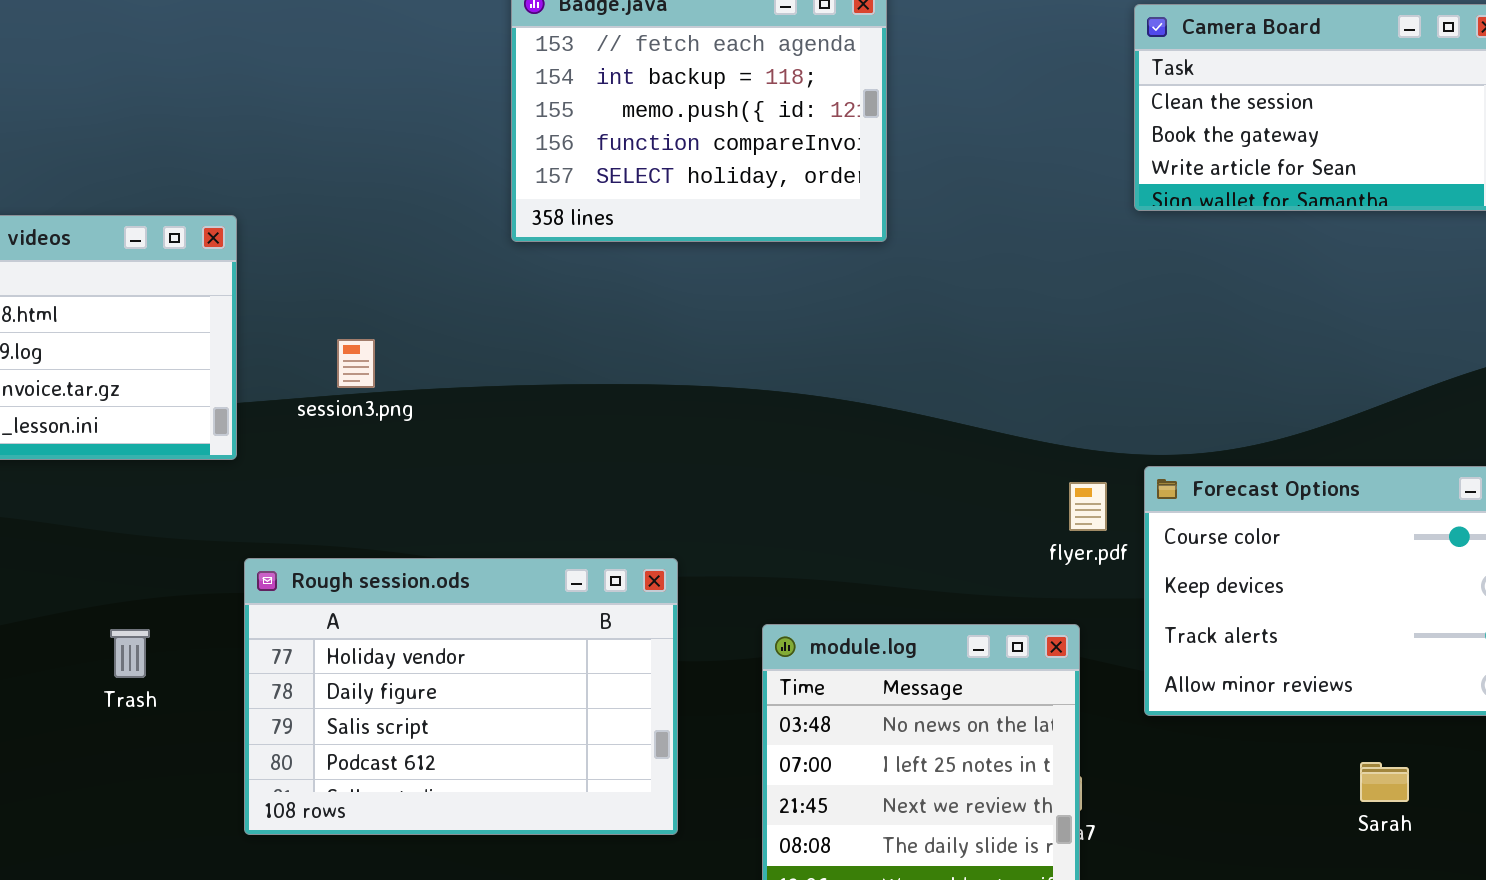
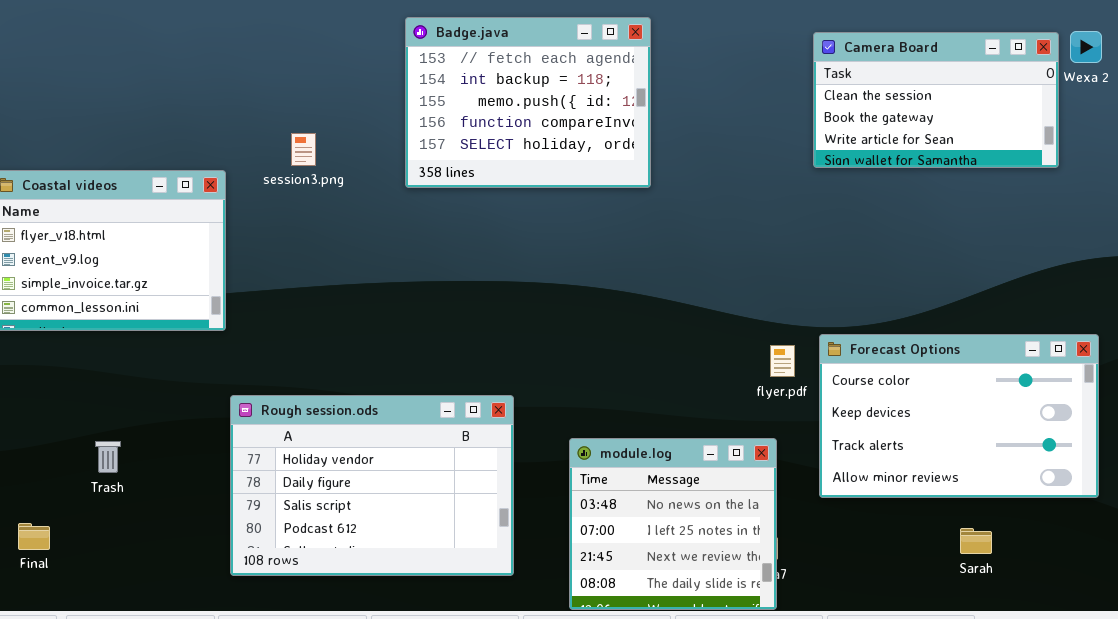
session3.png: [337,339,375,388] -> [291,133,316,166], moved
Trash: [110,629,150,678] -> [95,441,121,473], moved

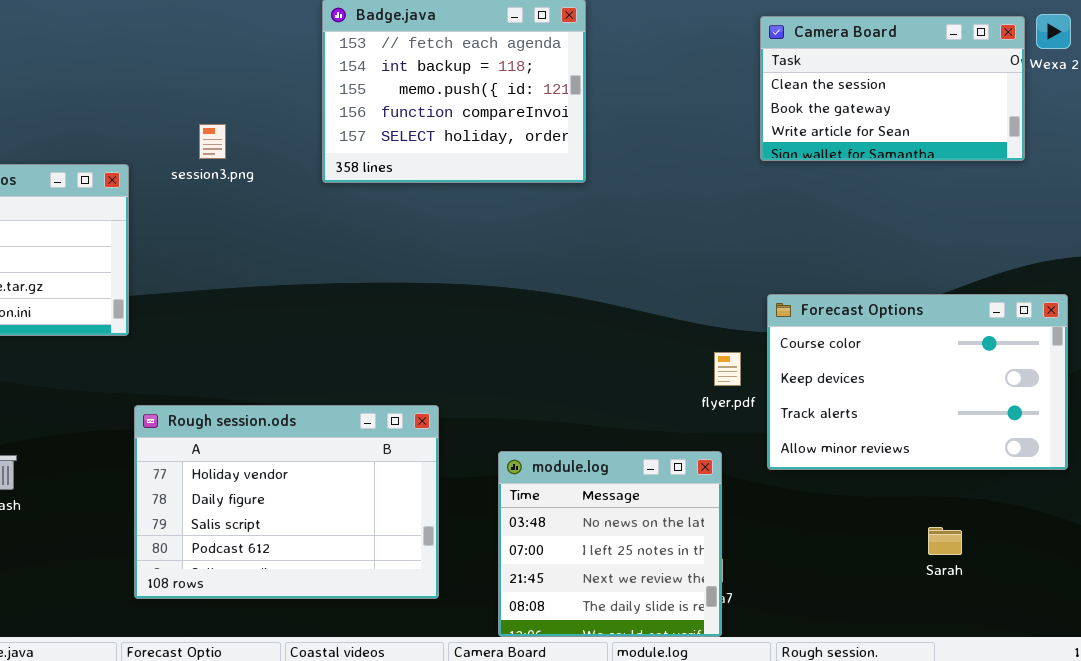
Forecast Options: [819,334,1099,498] -> [767,294,1068,470], moved
Sarah: [960,528,992,554] -> [928,527,962,555], moved

